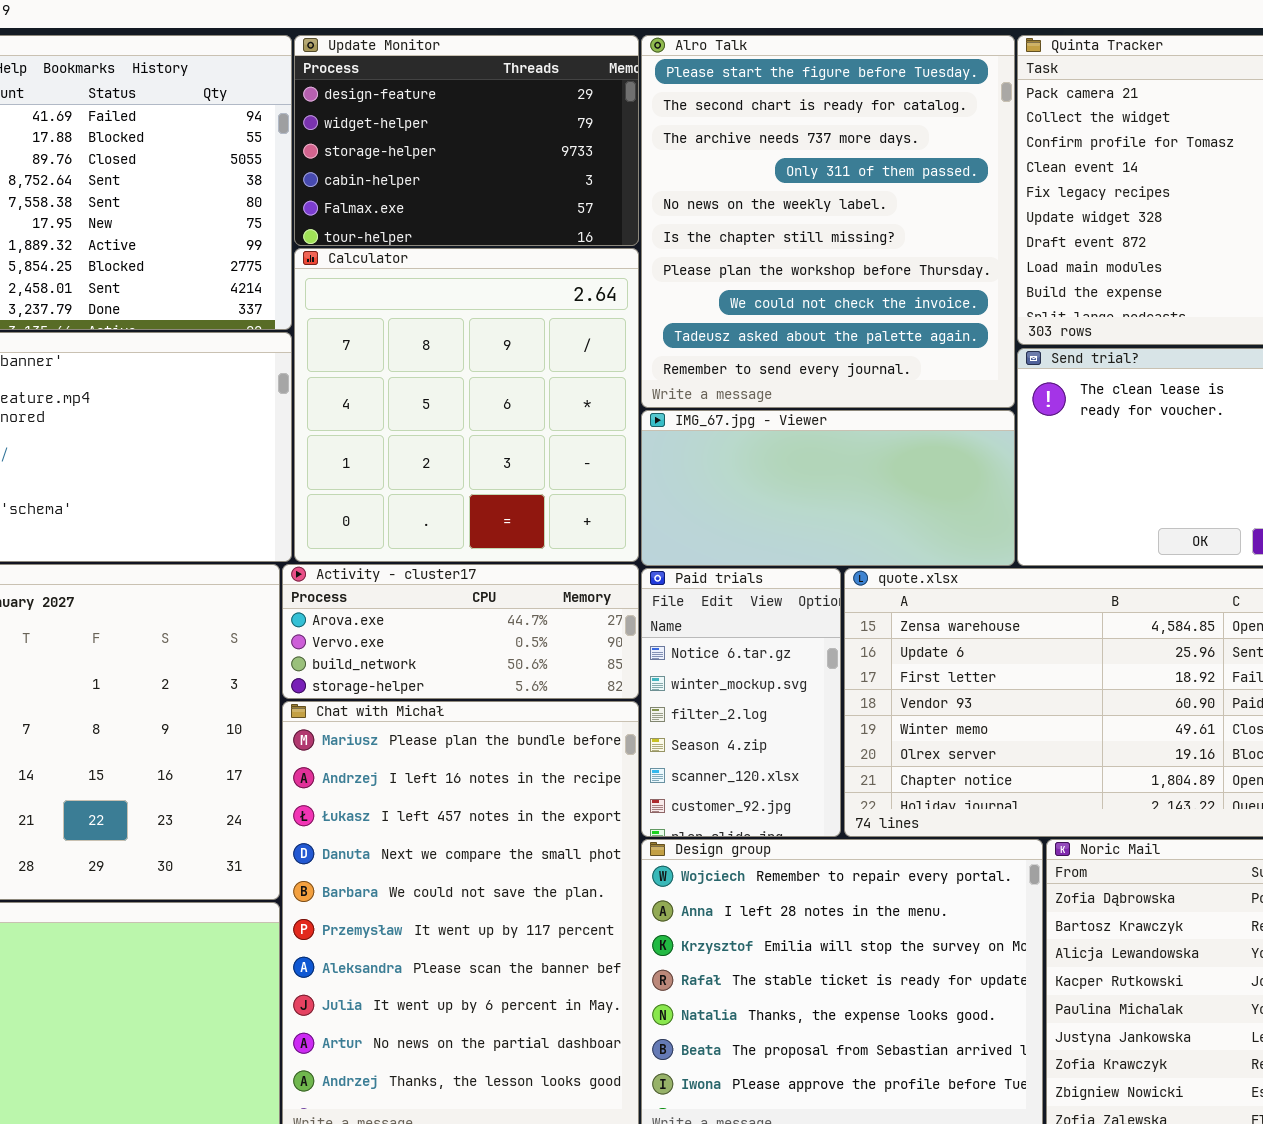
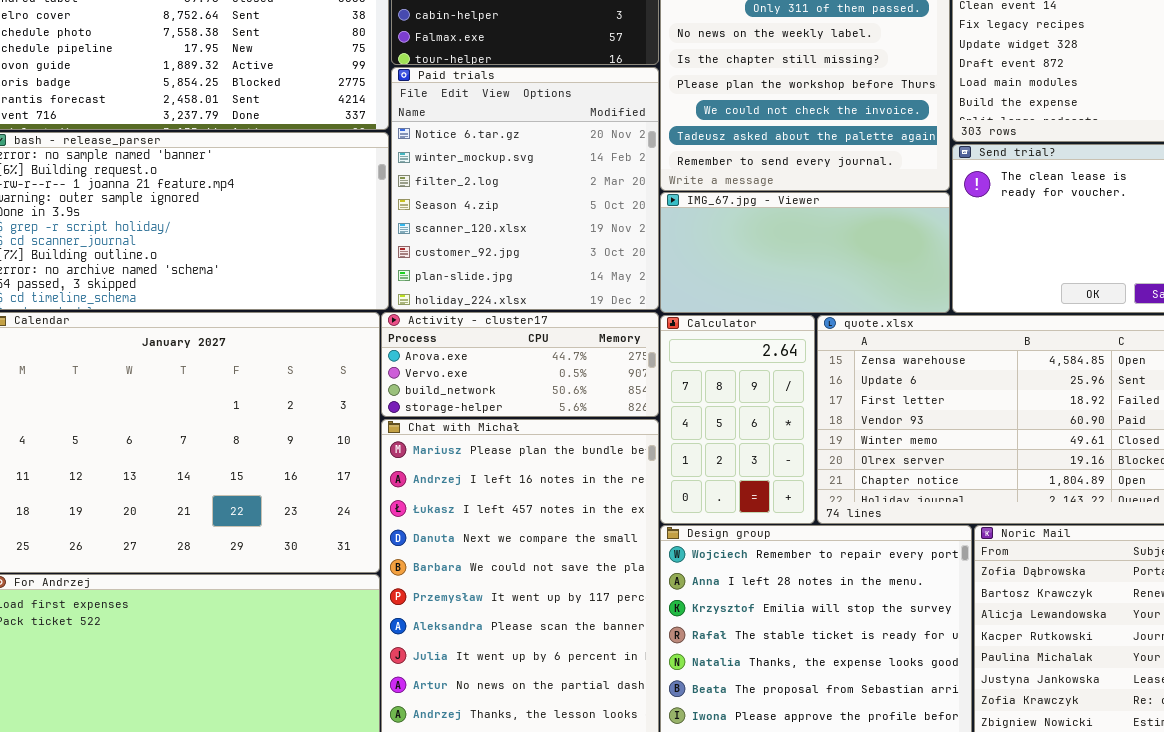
Calculator: [294,248,639,562] -> [660,315,815,524], moved, resized
Paid trials: [641,568,841,837] -> [391,67,659,310], moved, resized

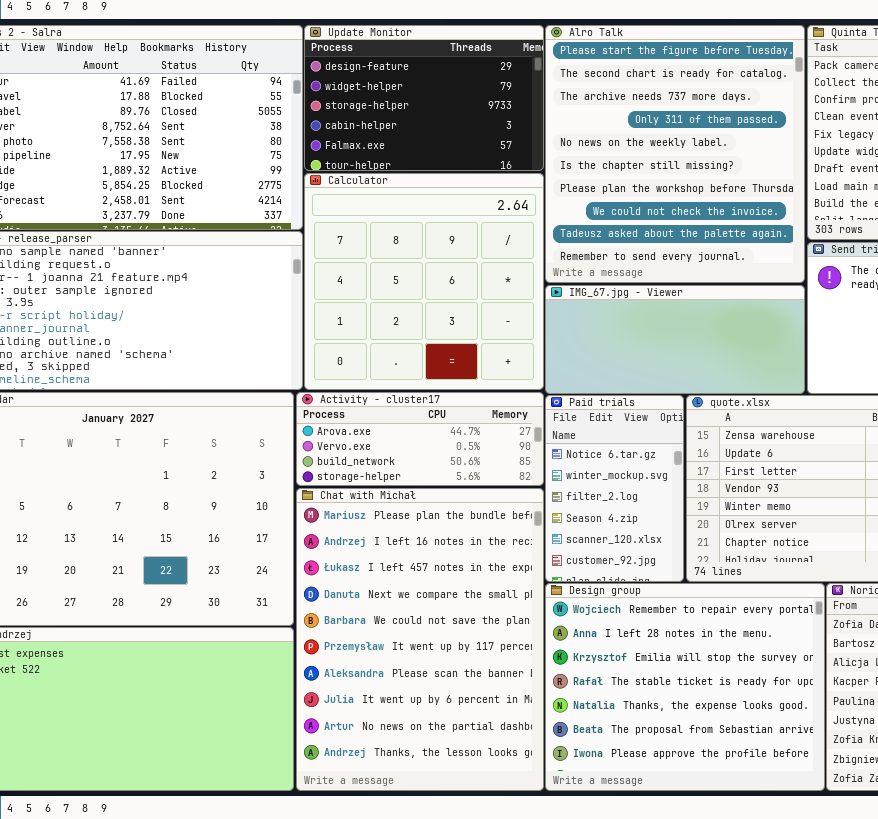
Paid trials: [391,67,659,310] -> [545,395,684,582], moved, resized
Calculator: [660,315,815,524] -> [304,173,544,390], moved, resized

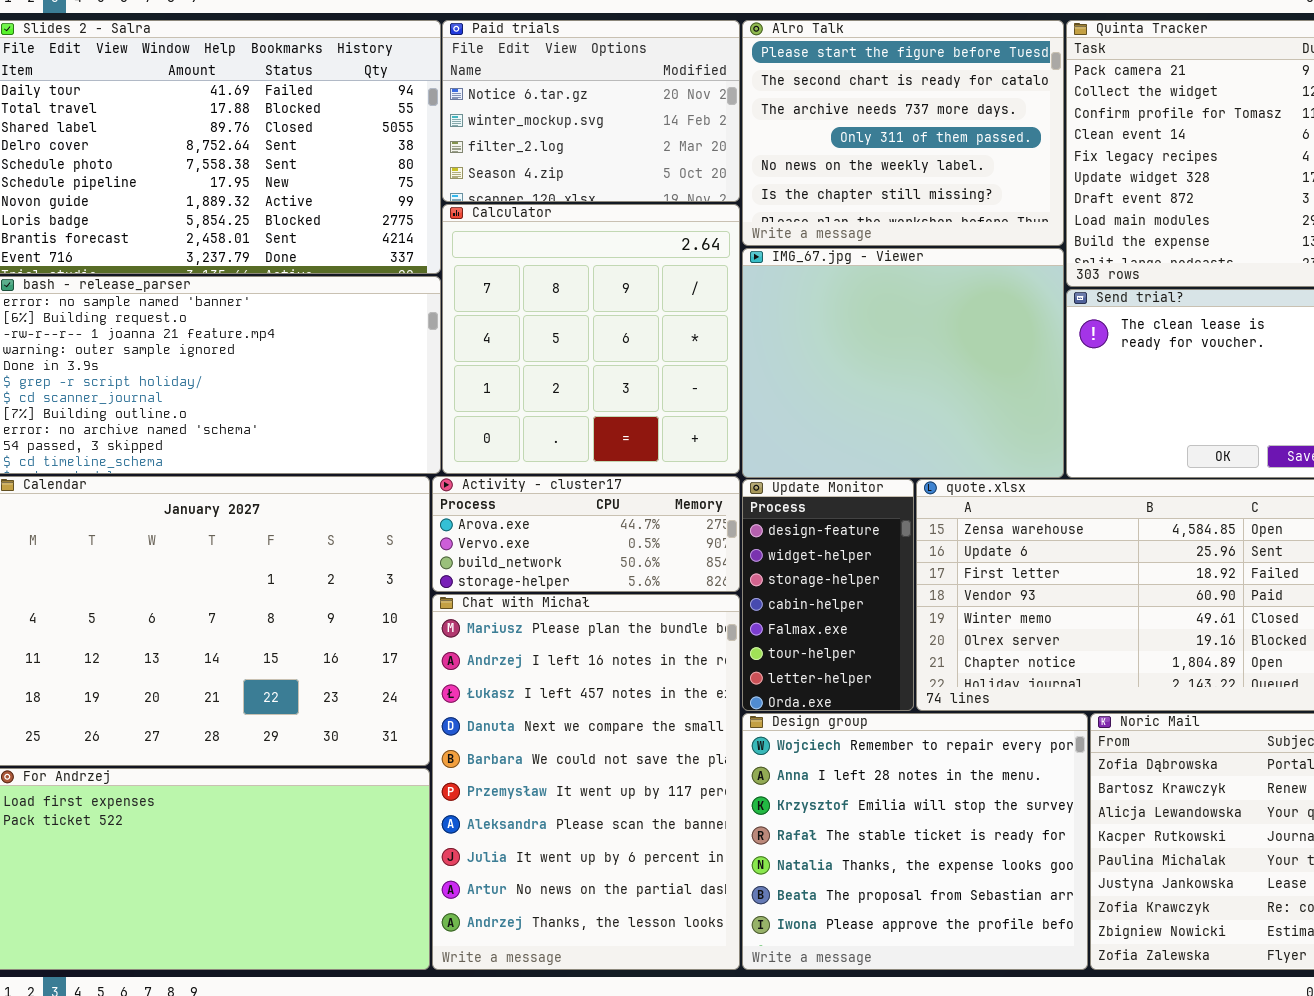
Update Monitor: [304,25,544,171] -> [742,479,914,711], moved, resized
Alro Talk: [545,25,805,283] -> [742,20,1064,246], resized
IMG_67.jpg - Viewer: [545,285,805,394] -> [742,248,1064,478], resized
Paid trials: [545,395,684,582] -> [442,20,740,202], moved, resized

